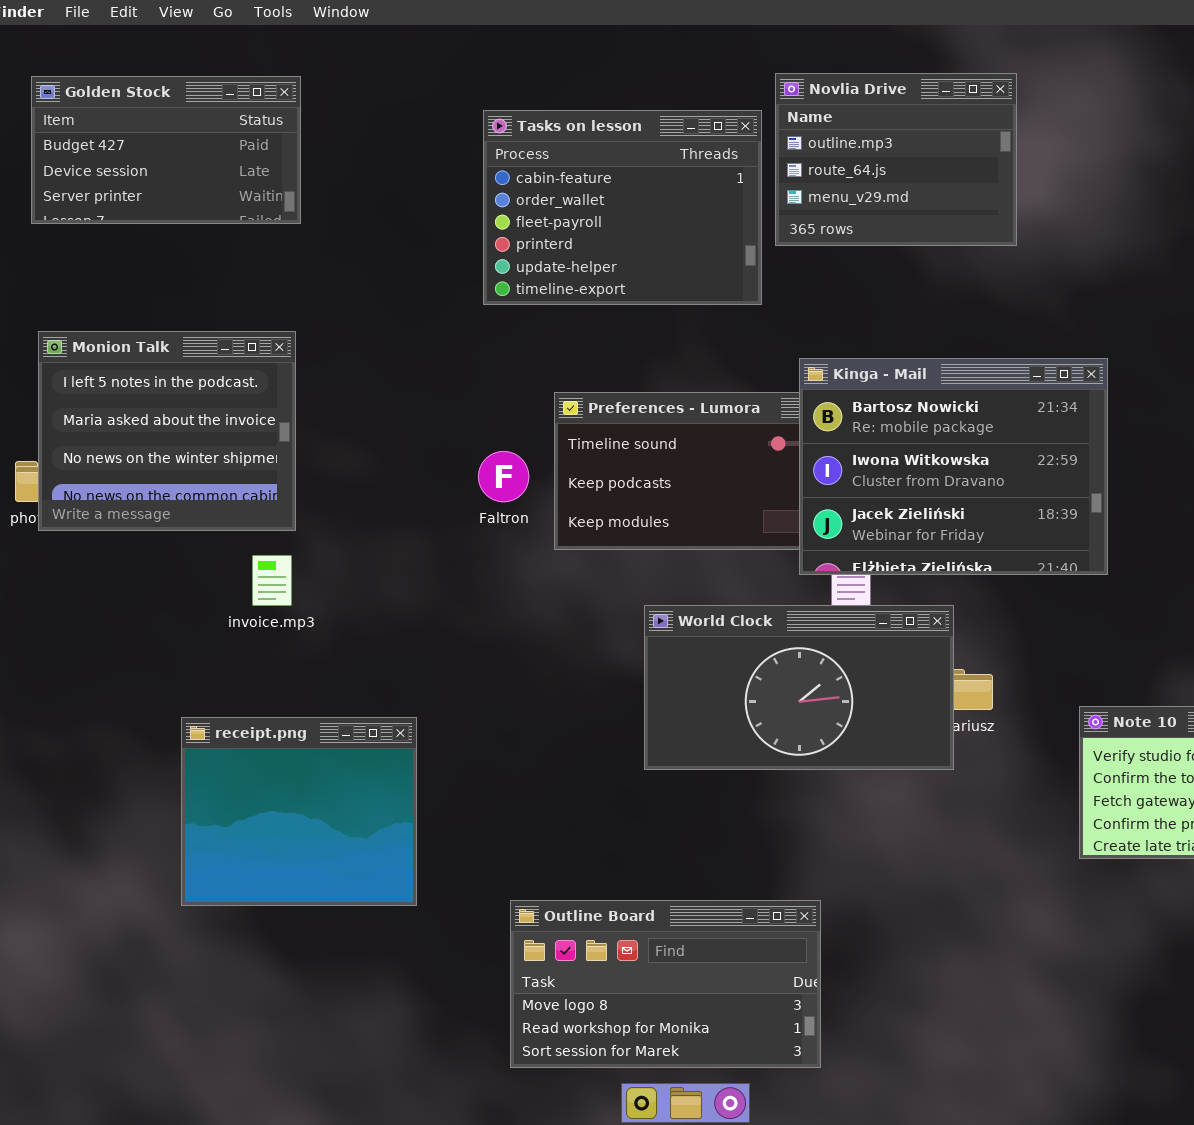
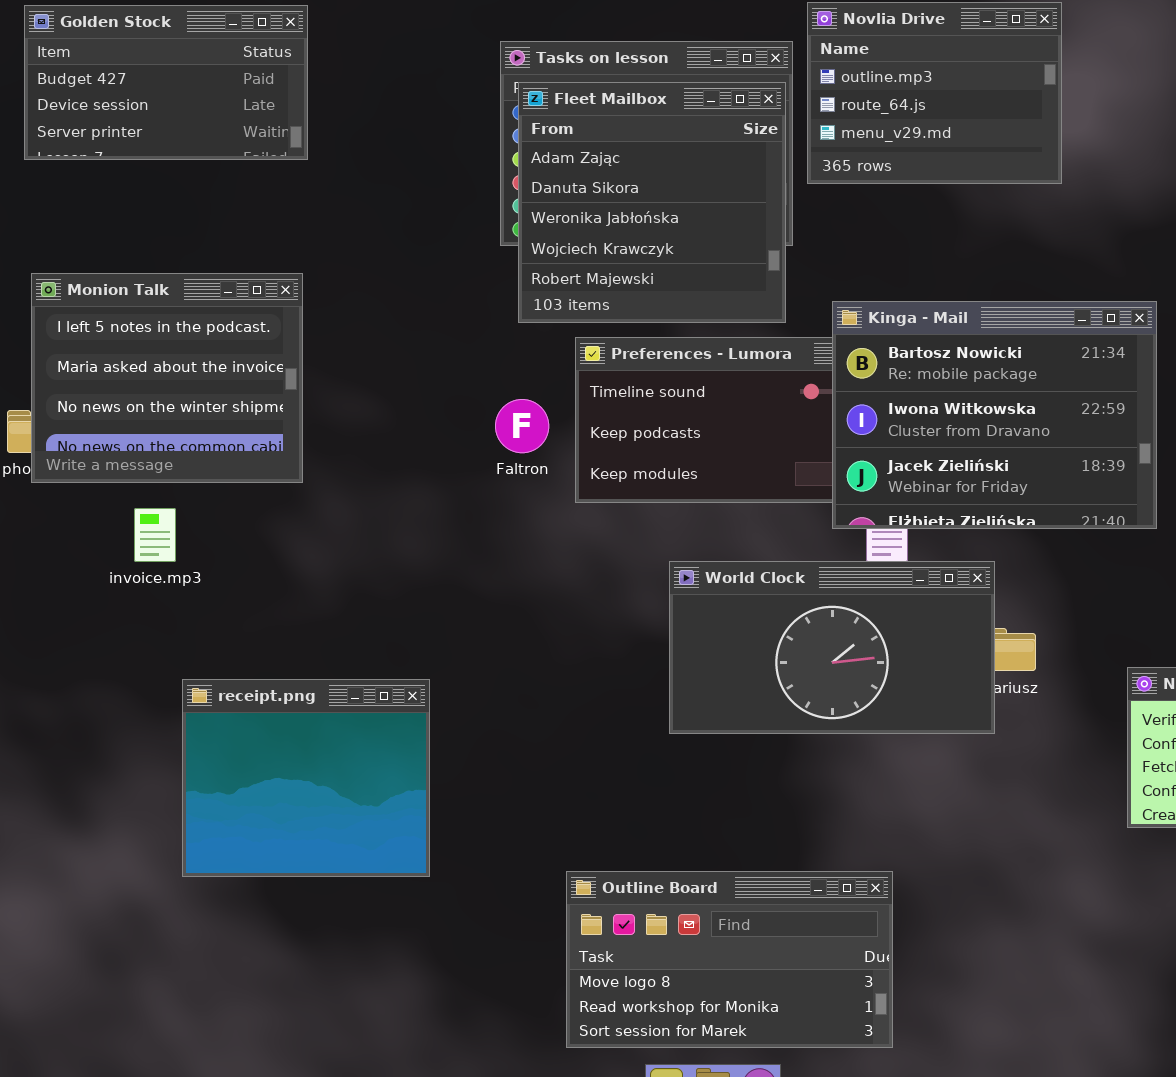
Fleet Mailbox: none -> [518,82,786,323], opened
invoice.mp3: [252,555,292,606] -> [134,508,176,562], moved
Outline Board: [510,900,821,1068] -> [566,871,893,1048], moved

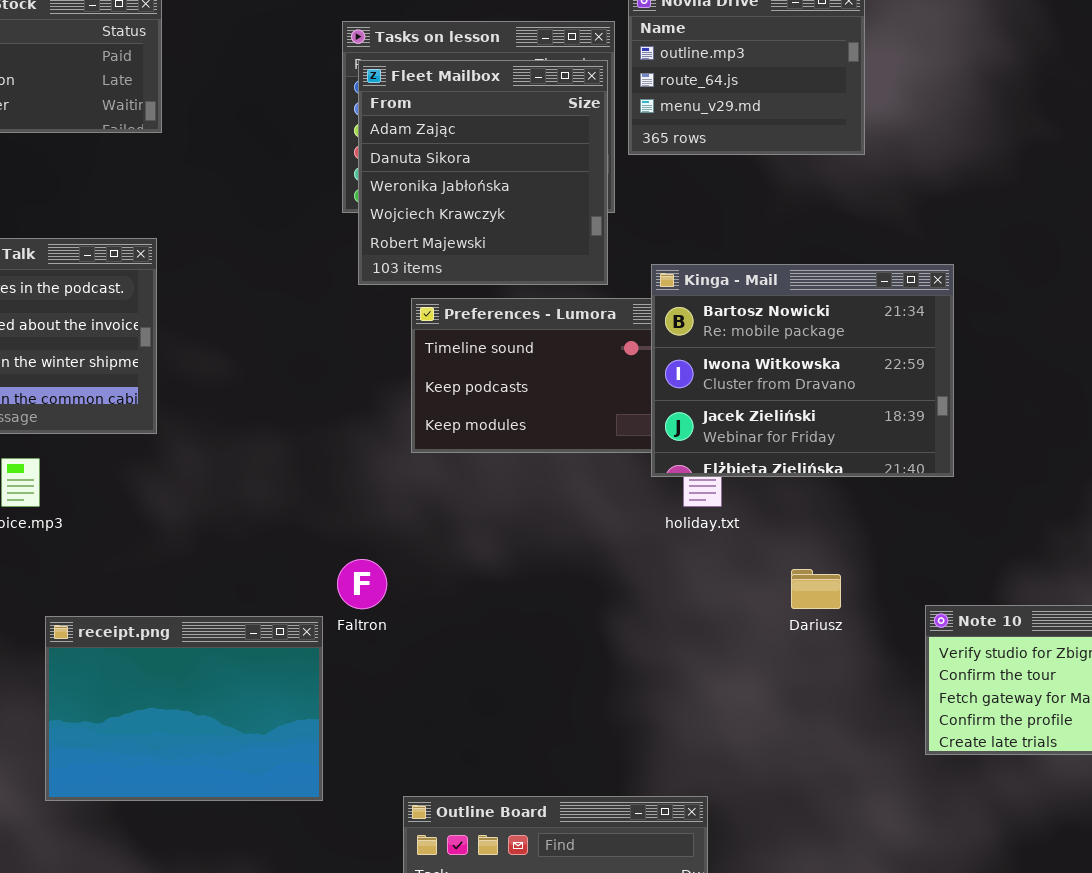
Faltron: [495,399,549,453] -> [337,559,387,609], moved
World Clock: [669,561,995,734] -> none, closed
receipt.png: [182,679,430,877] -> [45,616,323,801], resized

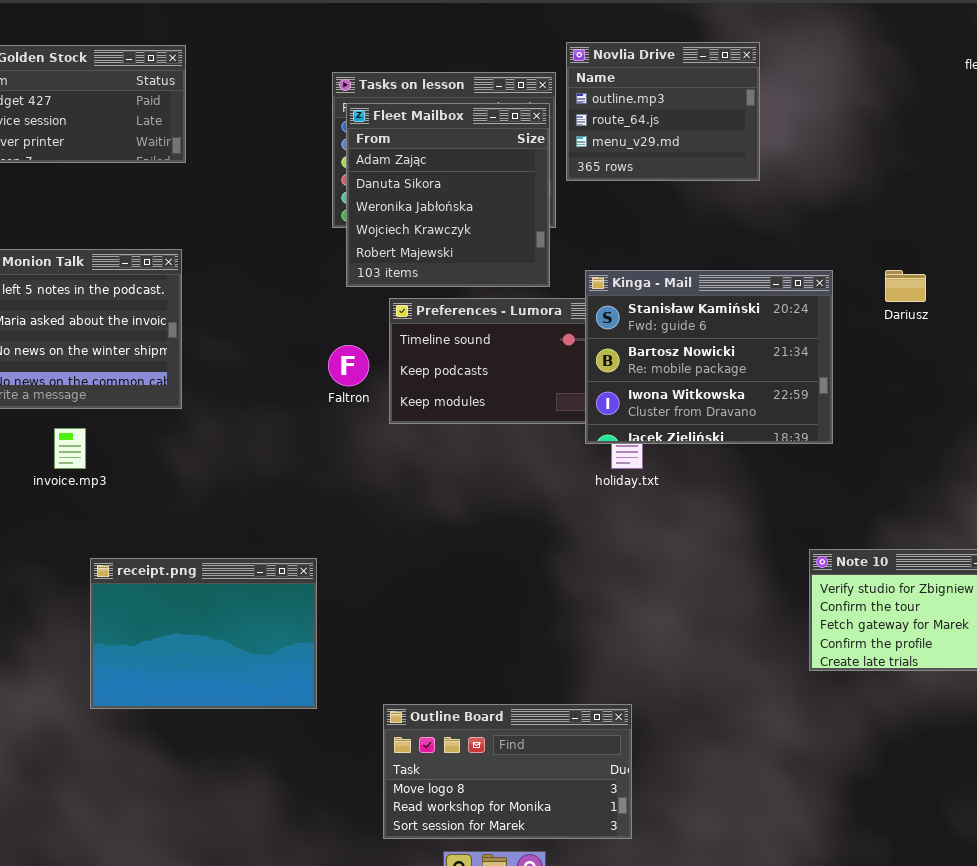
Kinga - Mail: [651,264,954,477] -> [585,270,833,444], scrolled up 1 row
Faltron: [337,559,387,609] -> [328,345,369,386], moved
Dariusz: [791,569,841,609] -> [885,270,926,302], moved

